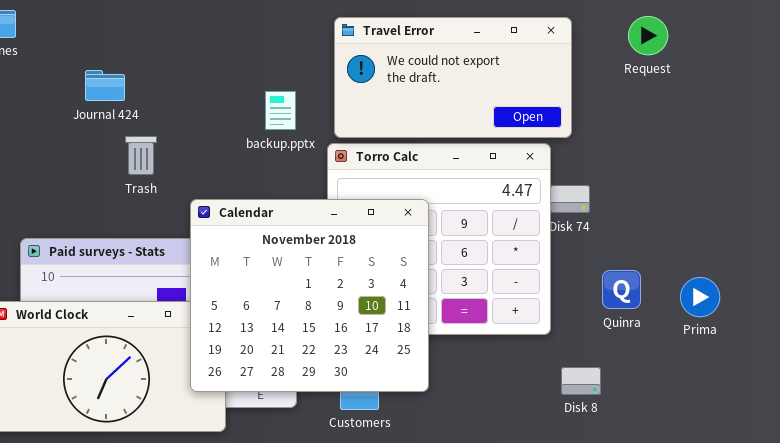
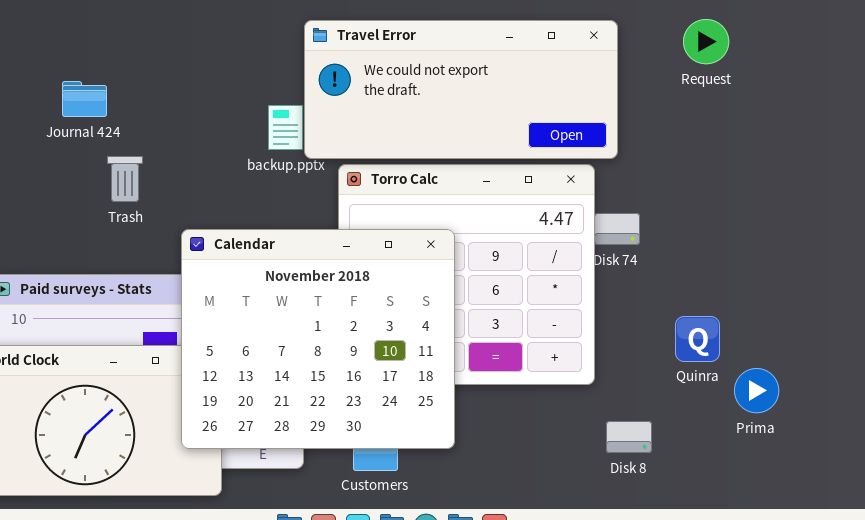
Travel Error: [334,17,572,138] -> [304,20,618,159], resized
Quinra: [602,270,641,309] -> [675,316,720,362], moved
Prima: [680,277,720,317] -> [734,368,779,413], moved

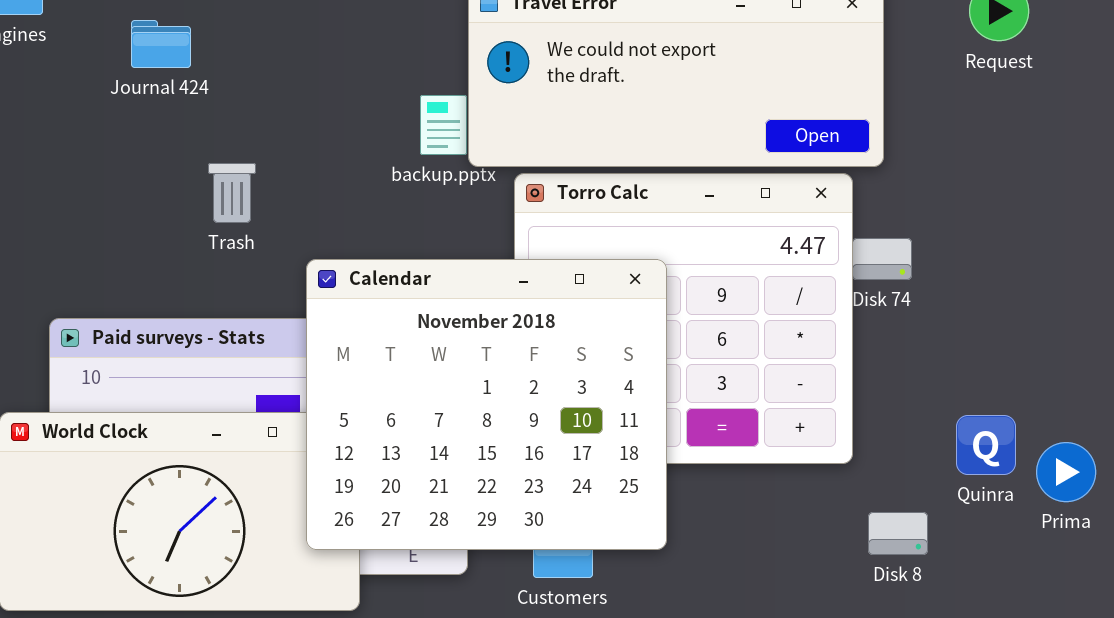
Journal 424: [62,81,107,117] -> [131,20,191,68], moved
Quinra: [675,316,720,362] -> [956,415,1016,475], moved

